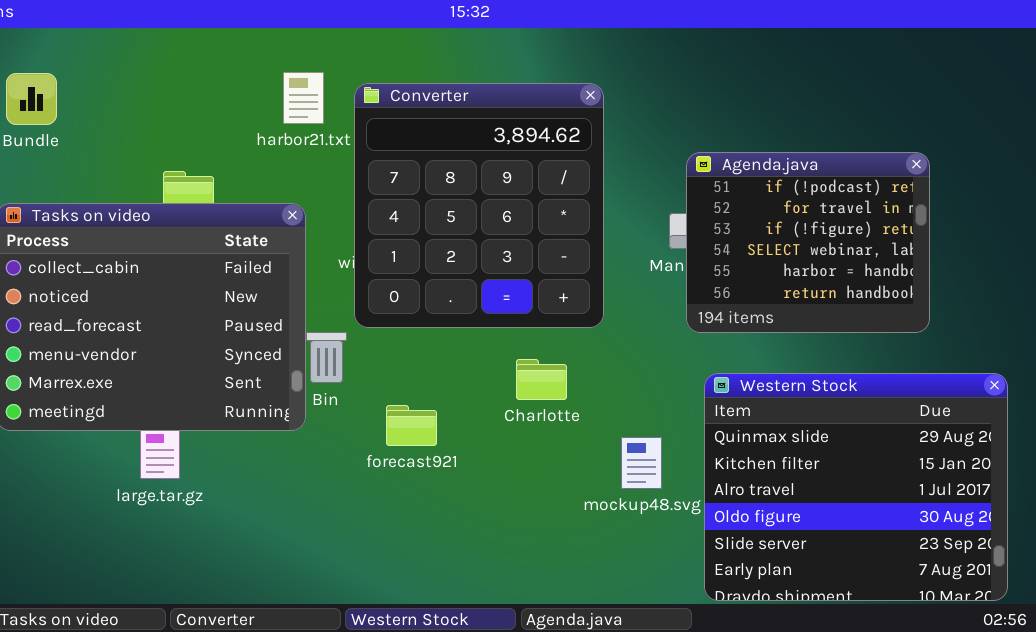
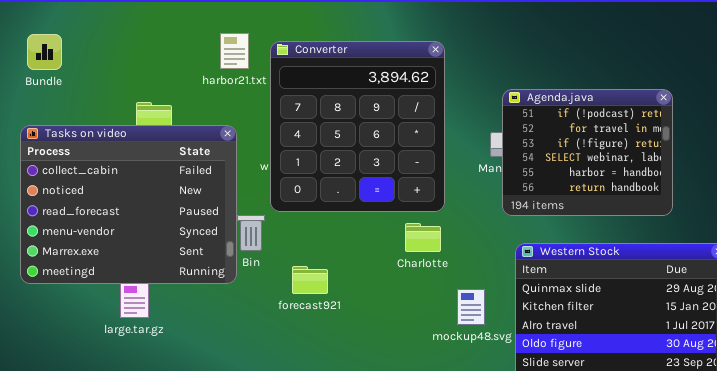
Charlotte: [516,359,567,400] -> [405,223,441,252], moved

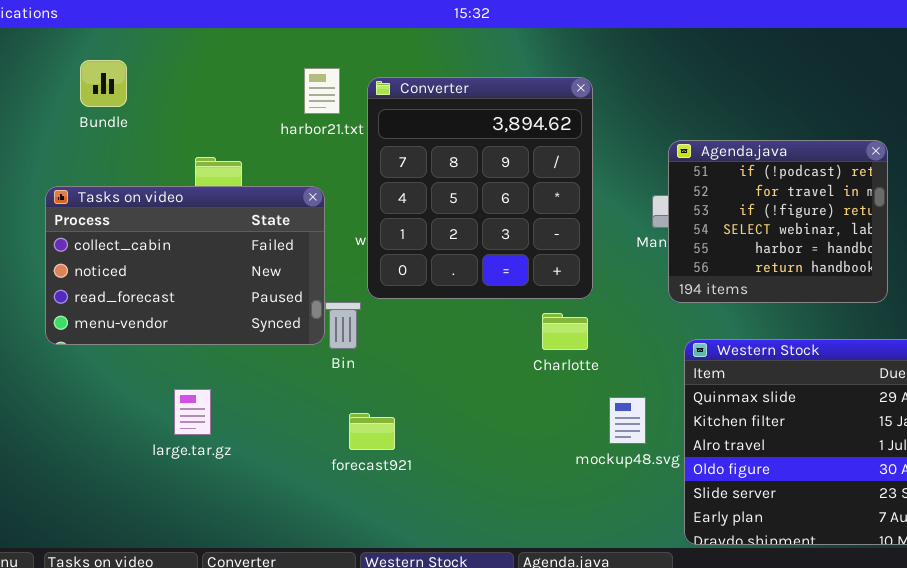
Bundle: [27,34,62,70] -> [80,60,127,107], moved
Tasks on video: [20,125,237,284] -> [45,186,325,345], resized
forecast921: [292,266,328,294] -> [349,413,395,450], moved

